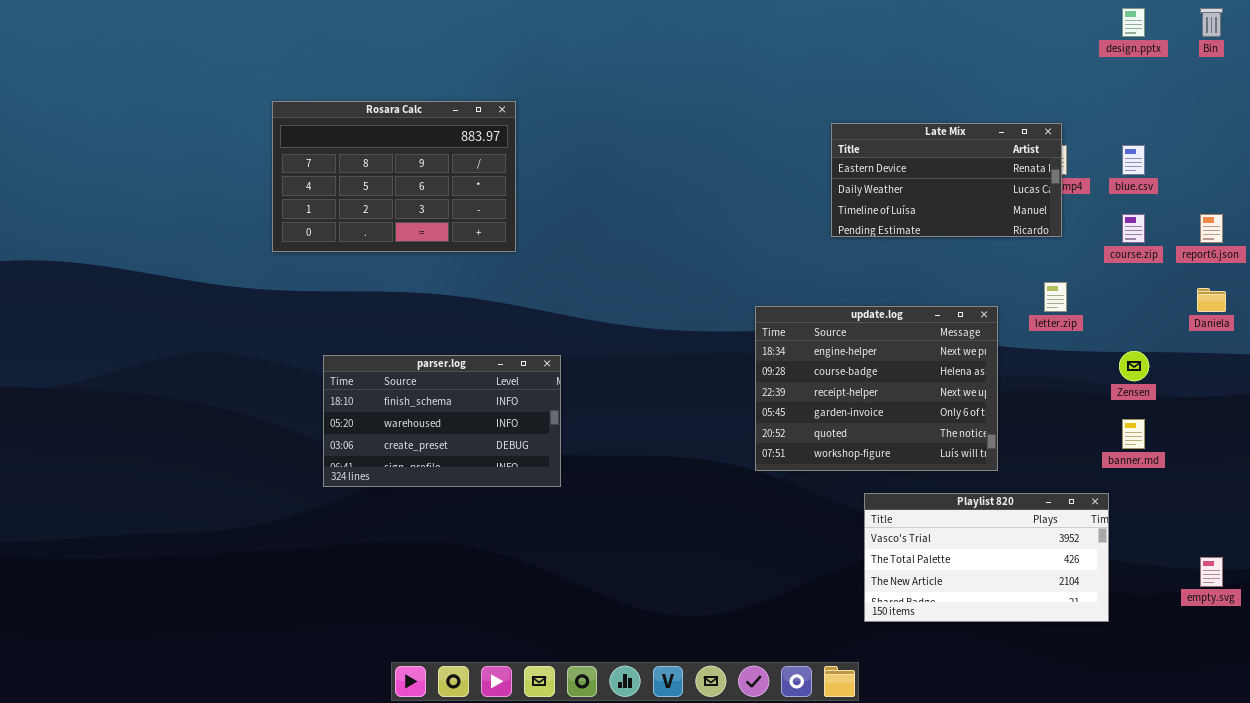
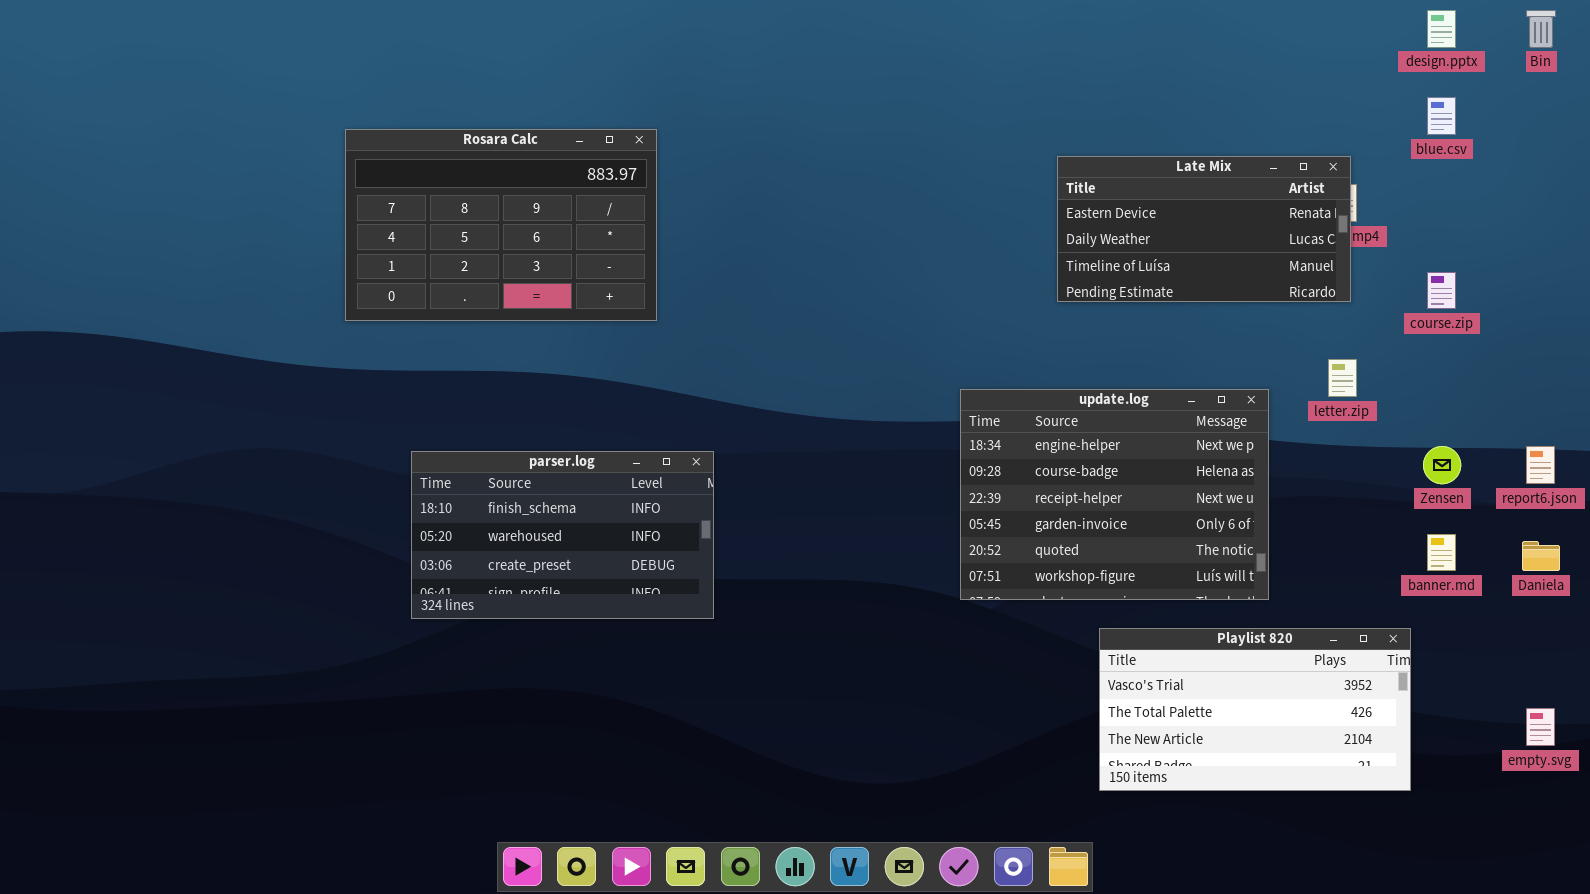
blue.csv: [1122,145,1145,175] -> [1427,97,1456,135], moved
report6.json: [1200,214,1223,243] -> [1526,446,1555,484], moved
Daniela: [1197,288,1226,312] -> [1522,541,1560,571], moved

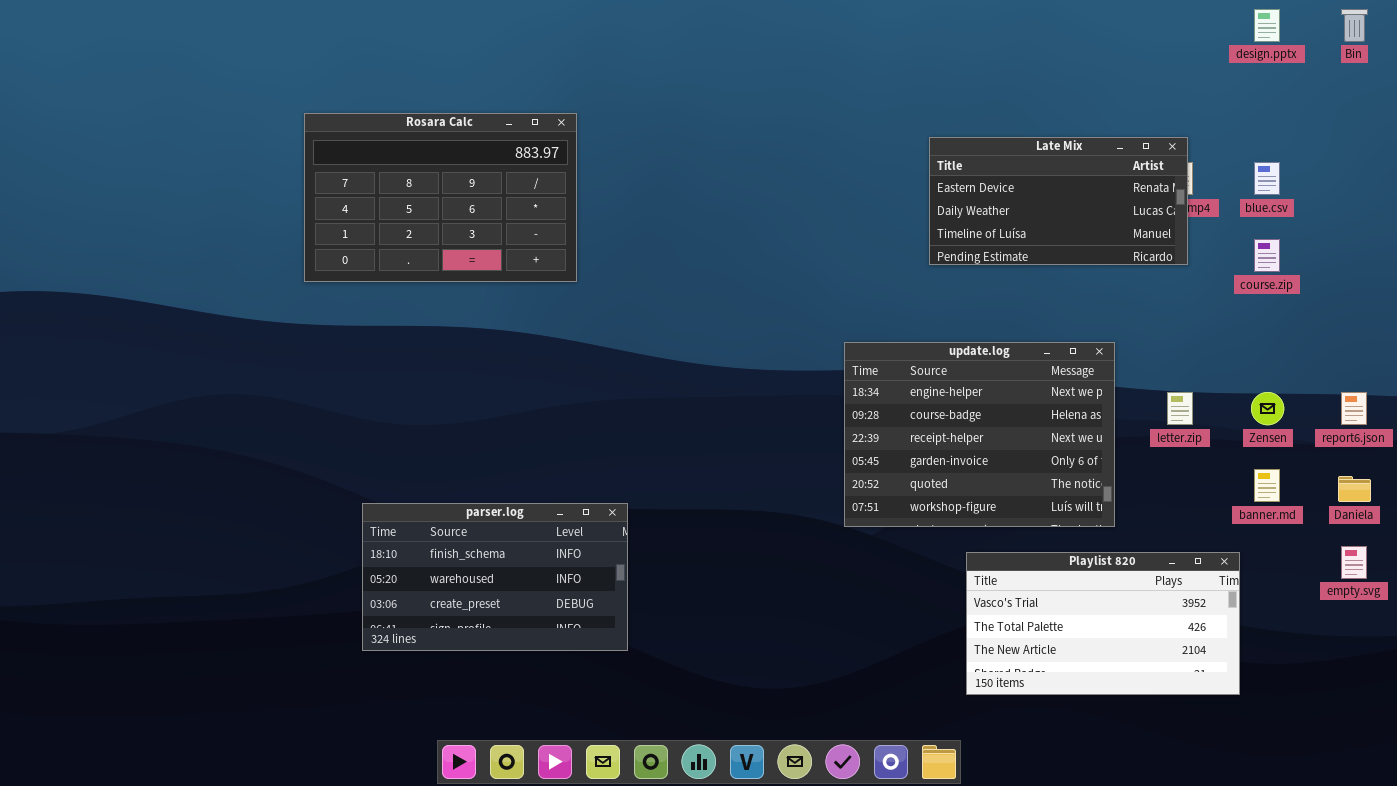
blue.csv: [1427,97,1456,135] -> [1254,162,1280,195], moved
letter.zip: [1328,359,1357,397] -> [1167,392,1193,425], moved
parser.log: [411,451,714,619] -> [362,503,628,651], moved
empty.svg: [1526,708,1555,746] -> [1341,546,1367,579], moved

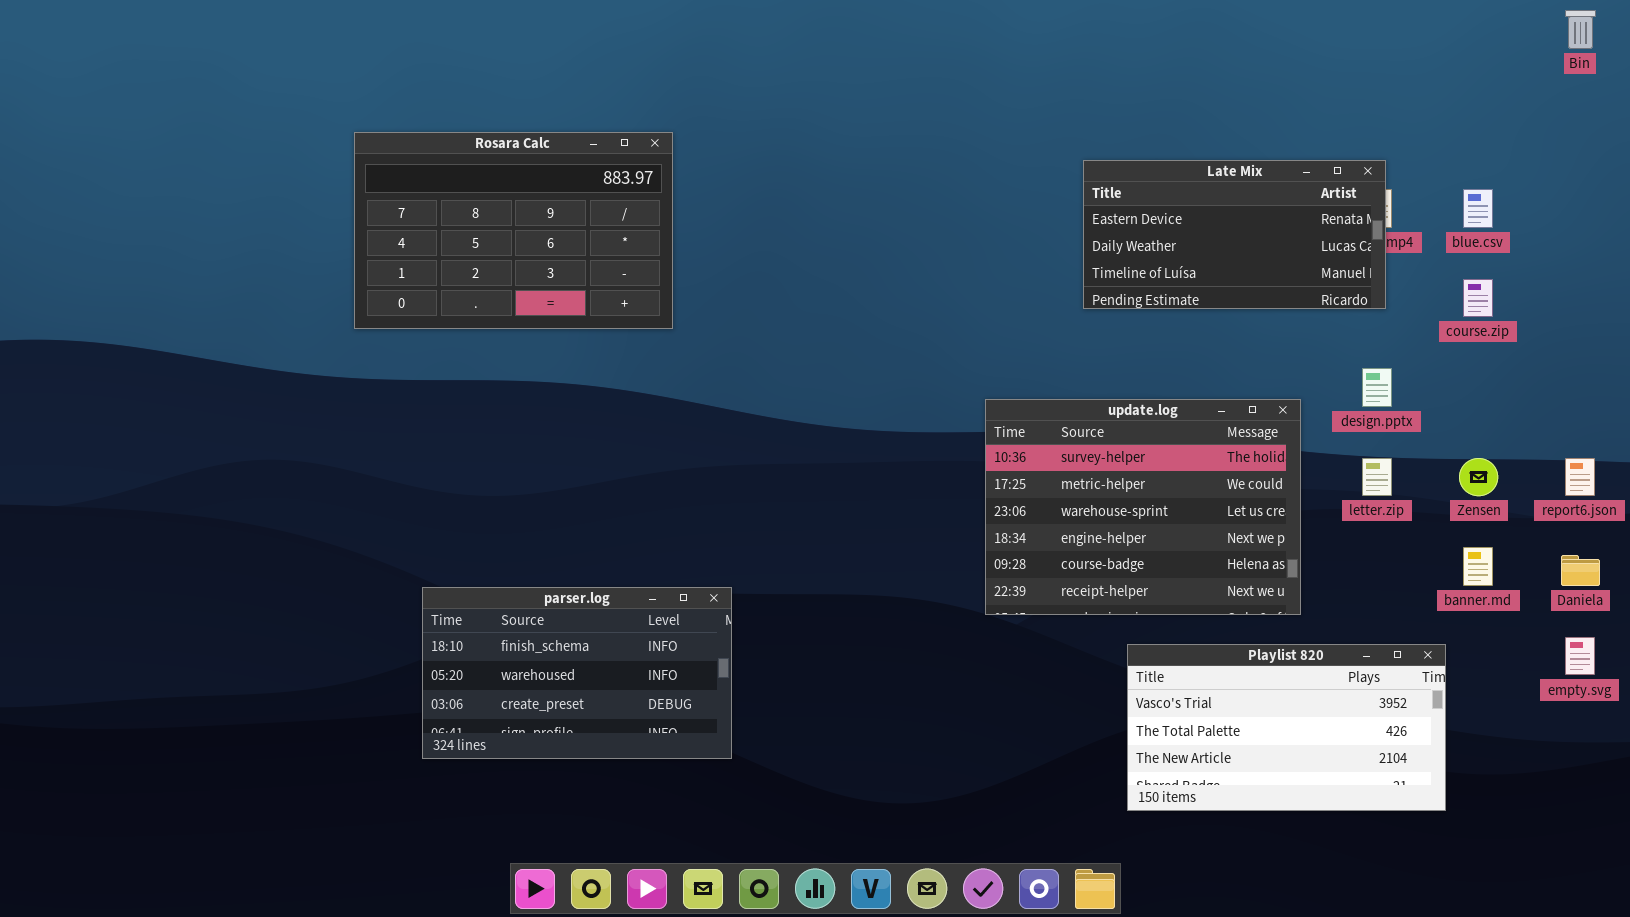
design.pptx: [1254,9,1280,42] -> [1362,368,1392,407], moved
update.log: [844,342,1115,527] -> [985,399,1301,615], scrolled up 3 rows

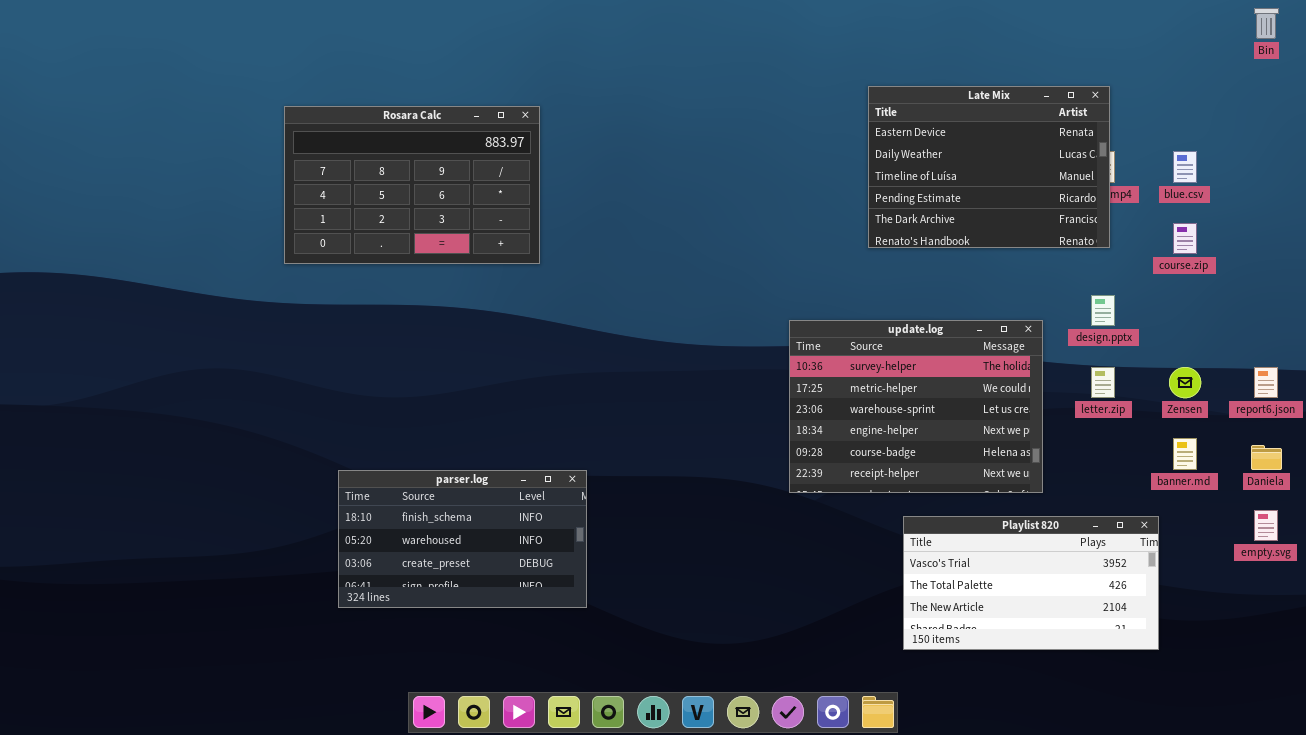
Late Mix: [1083,160,1386,309] -> [868,86,1110,248], resized

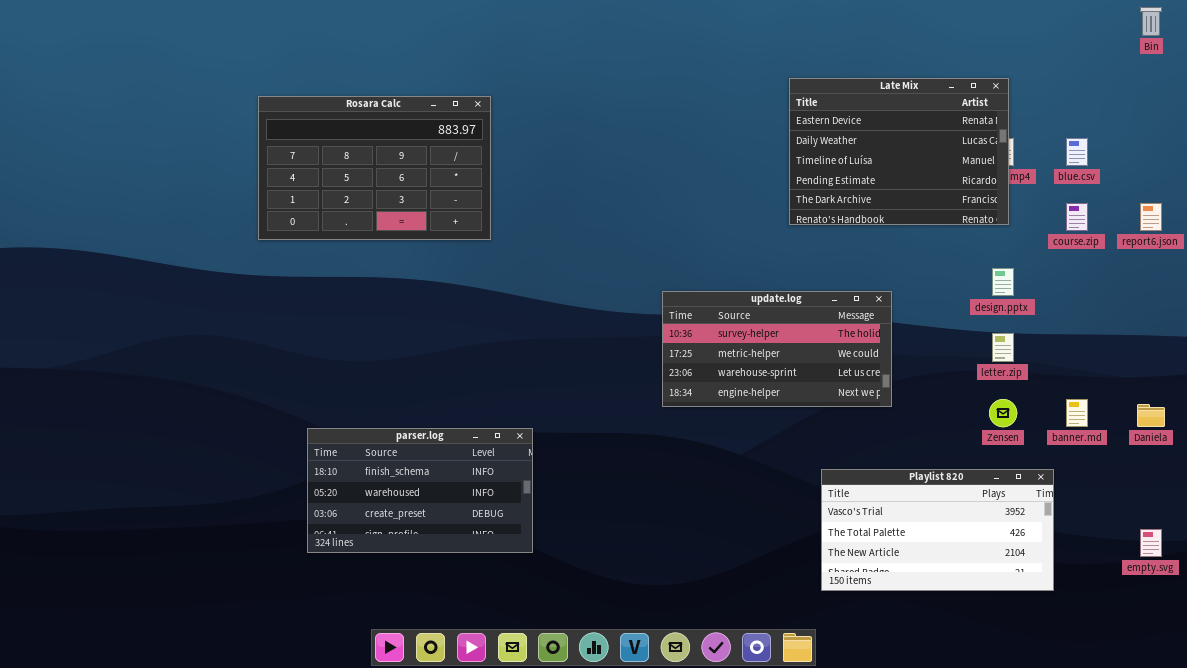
update.log: [789,320,1043,493] -> [662,291,892,407], moved, resized
Zensen: [1169,367,1201,398] -> [989,399,1017,427], moved
report6.json: [1254,367,1278,398] -> [1140,203,1162,231], moved
empty.svg: [1254,510,1278,541] -> [1140,529,1162,557], moved

